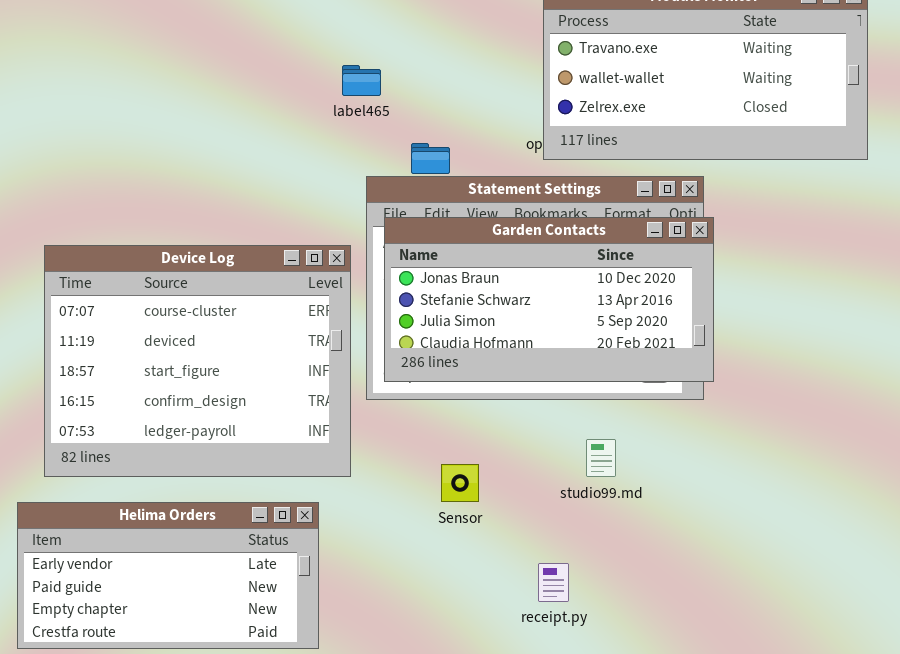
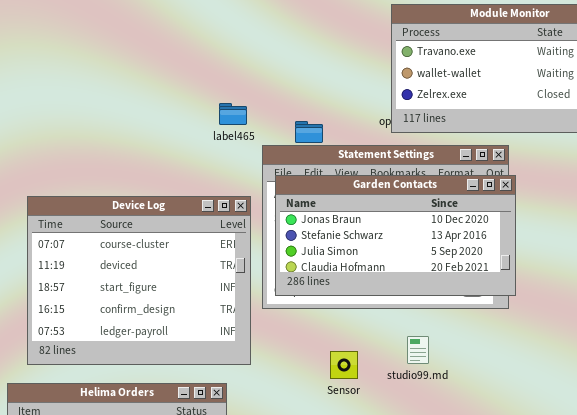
label465: [342,65,381,96] -> [219,103,247,125], moved
studio99.md: [586,439,616,477] -> [407,336,429,364], moved
Sensor: [441,464,479,502] -> [330,351,358,379], moved

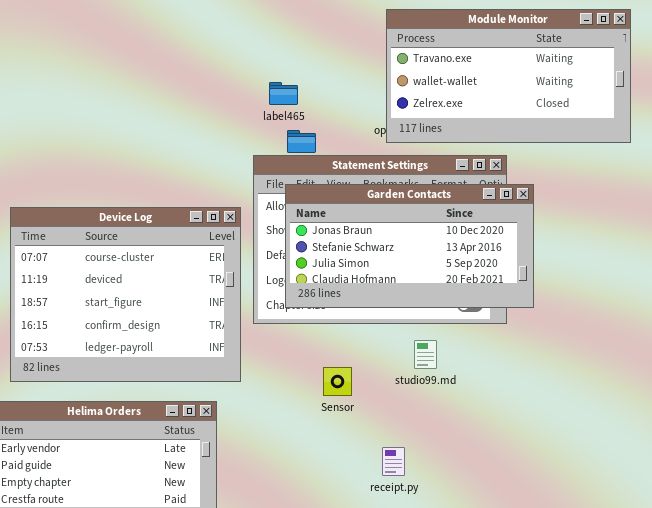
label465: [219,103,247,125] -> [269,82,298,105], moved
Garden Contacts: [275,175,516,296] -> [285,184,534,308], moved
studio99.md: [407,336,429,364] -> [414,340,437,369], moved

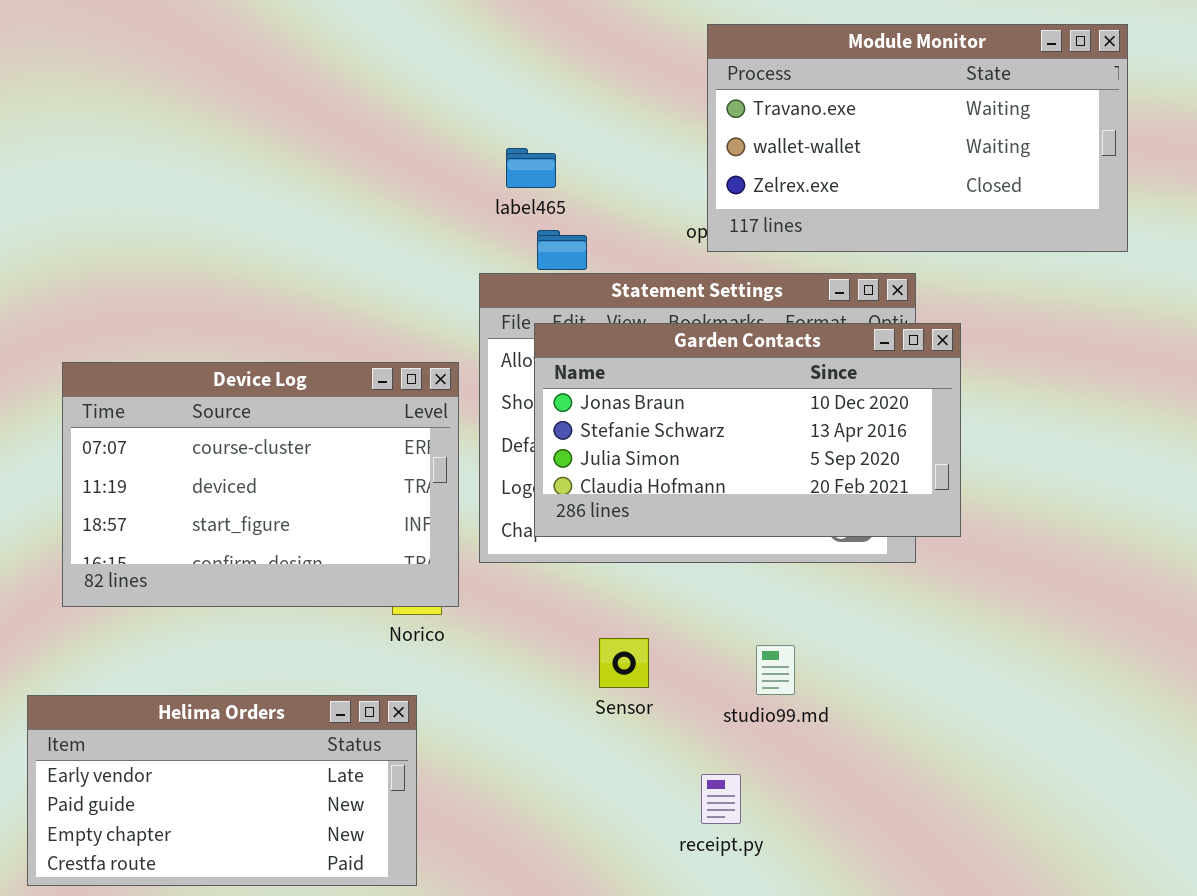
Device Log: [10,207,241,382] -> [62,362,459,607], resized
studio99.md: [414,340,437,369] -> [756,645,795,695], moved

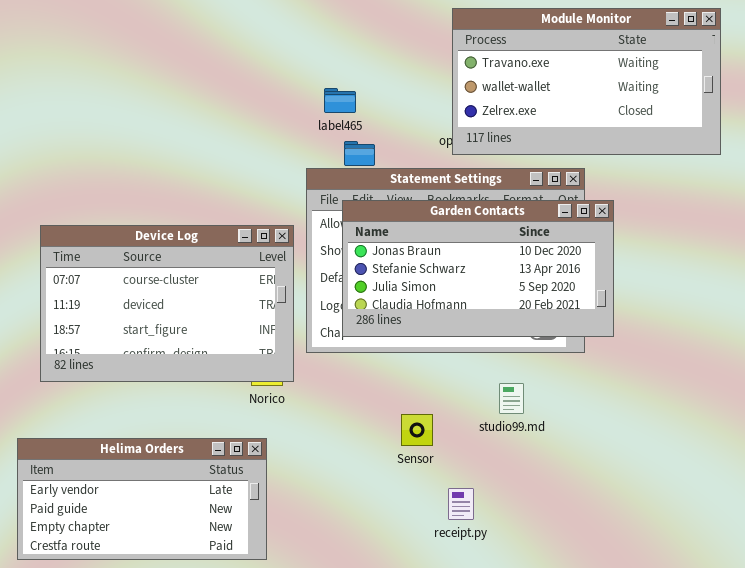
Sensor: [599,638,649,688] -> [401,414,433,446], moved
studio99.md: [756,645,795,695] -> [499,383,524,414], moved

